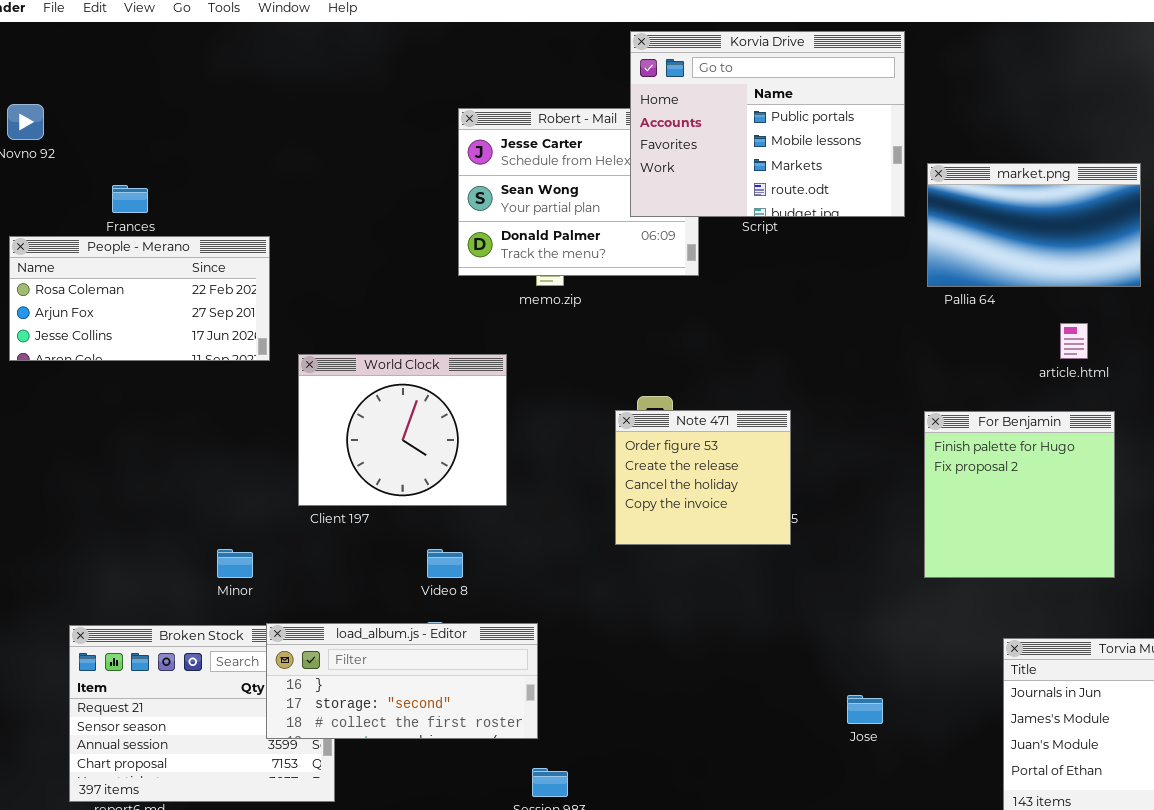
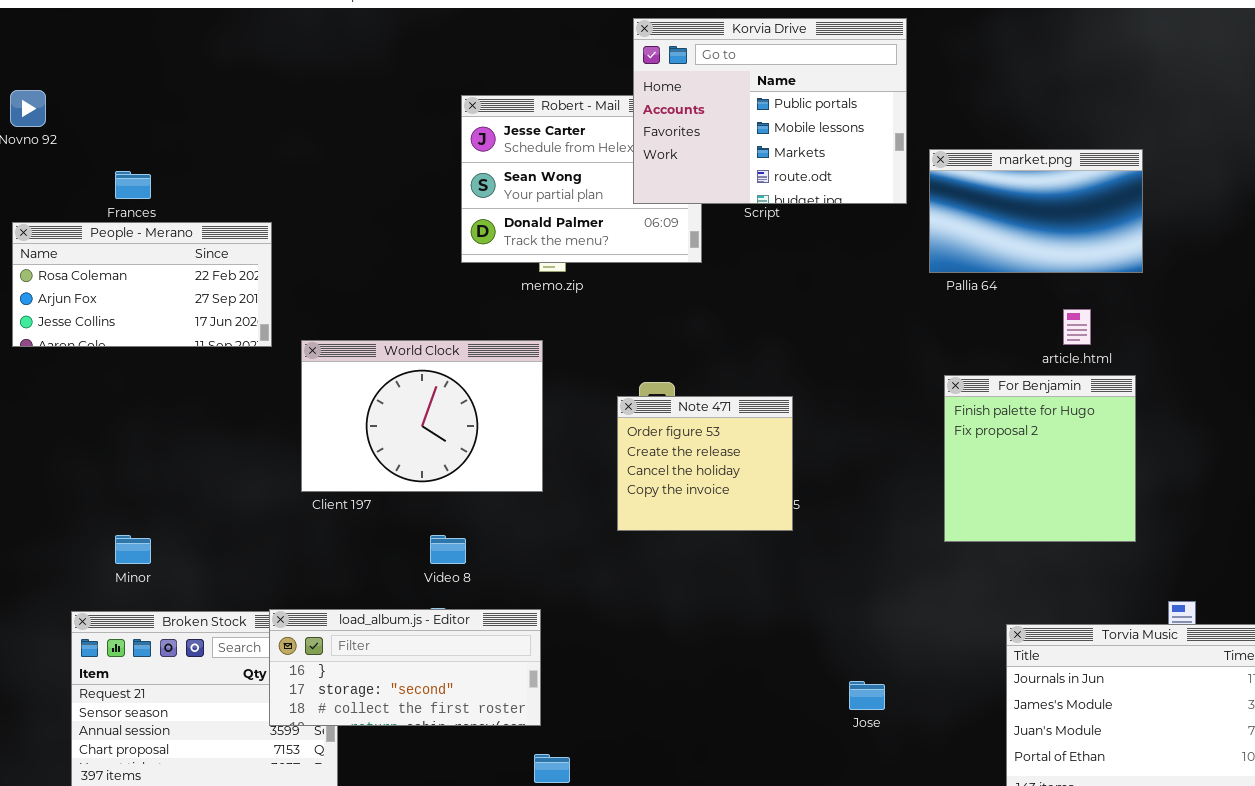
World Clock: [298,354,507,506] -> [301,340,543,492], resized
For Benjamin: [924,411,1115,578] -> [944,375,1136,542], moved
Minor: [217,549,253,578] -> [115,535,151,564], moved

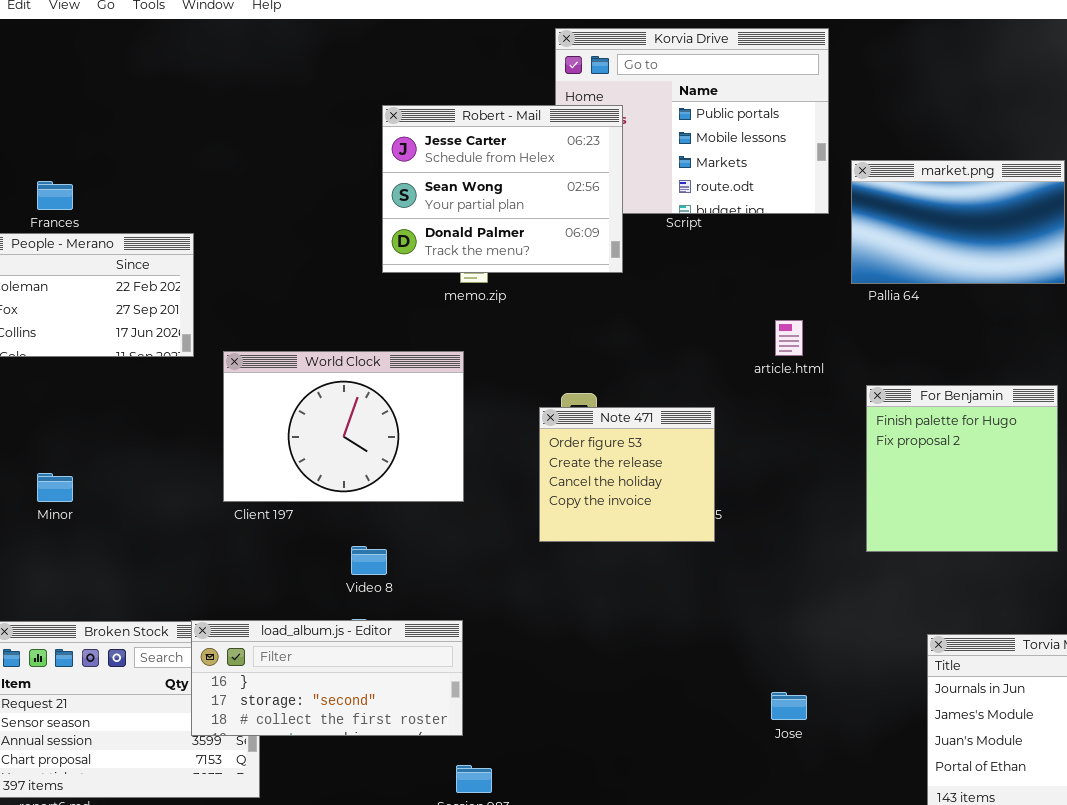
Robert - Mail: [461,95,702,263] -> [382,105,623,273], raised
article.html: [1063,309,1091,345] -> [775,320,803,356], moved
Minor: [115,535,151,564] -> [37,473,73,502], moved

